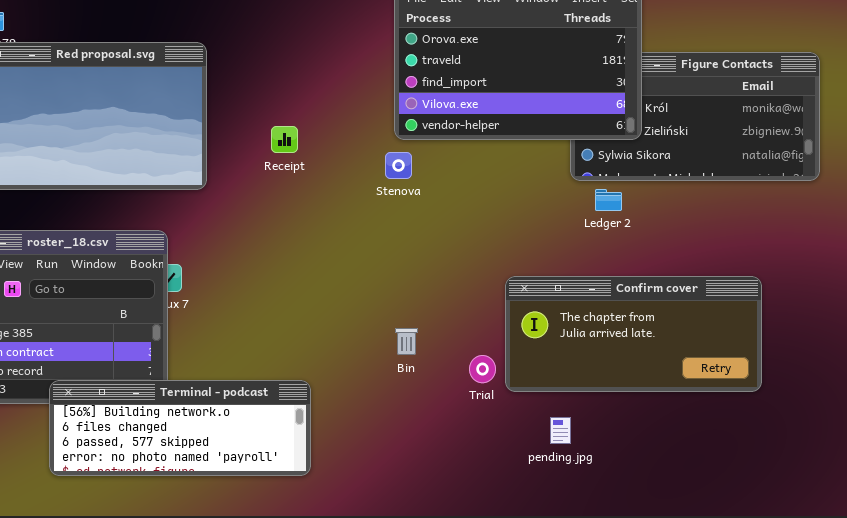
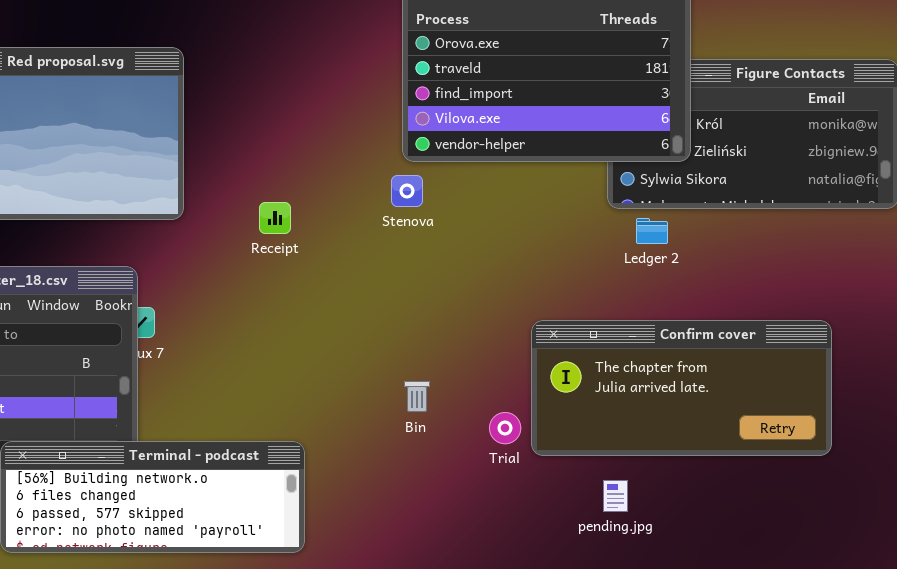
Receipt: [271,126,298,153] -> [259,202,291,234], moved
pending.jpg: [550,417,571,444] -> [603,480,628,512], moved

